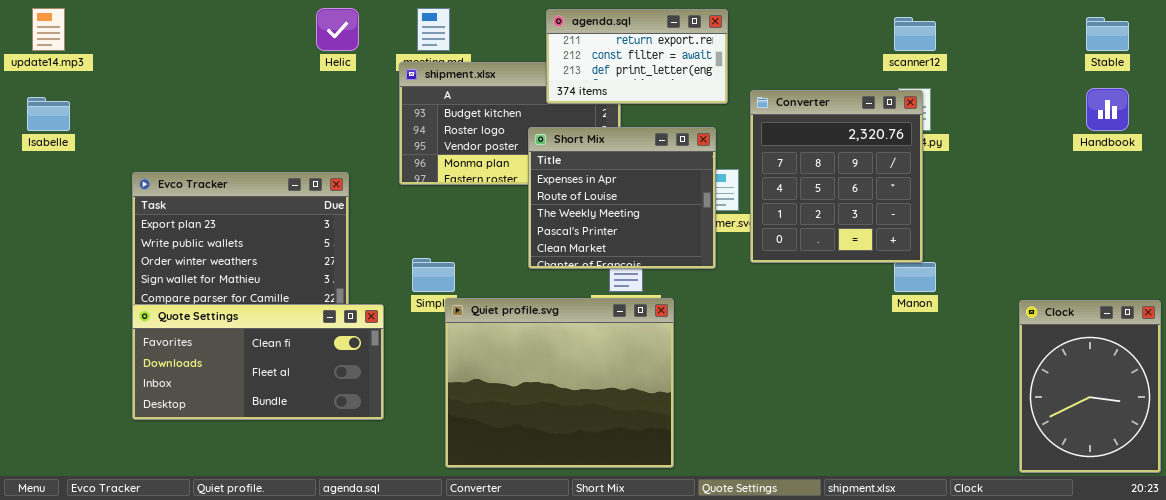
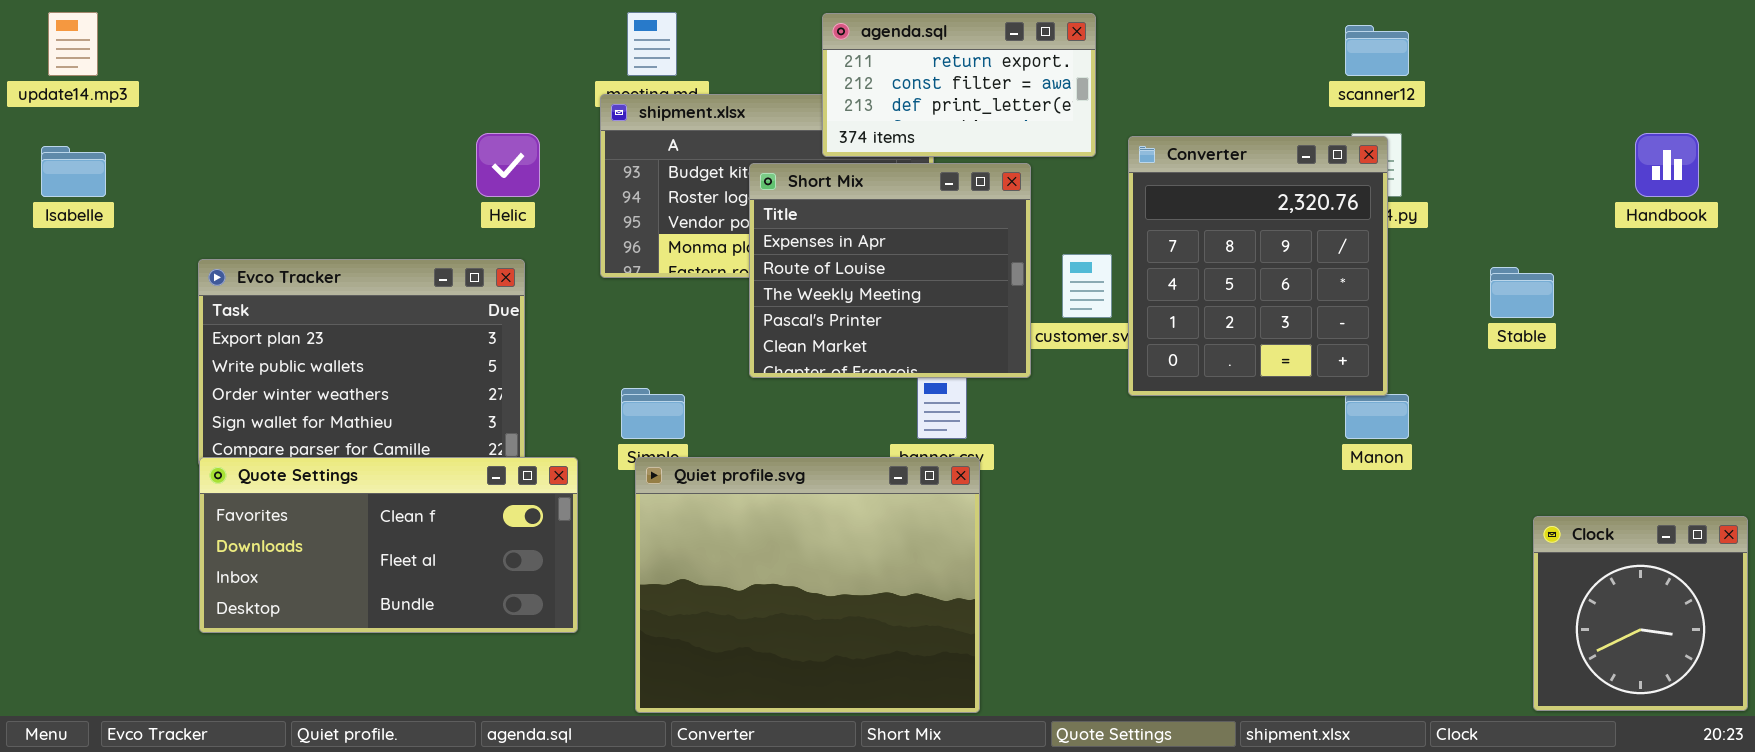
Helic: [316,8,359,51] -> [476,133,540,197], moved
Stable: [1086,17,1129,51] -> [1490,267,1554,318], moved
Short Mix: [528,127,716,269] -> [749,163,1031,378], moved
Quiet profile.svg: [445,298,674,468] -> [635,457,980,713], moved
Clock: [1019,300,1161,473] -> [1533,516,1748,711], resized

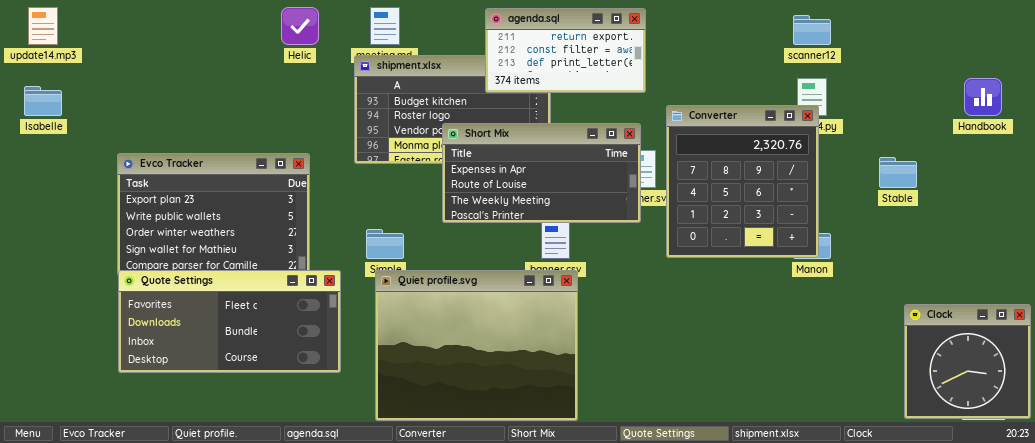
Helic: [476,133,540,197] -> [281,7,319,45], moved
Converter: [1128,136,1388,396] -> [666,105,819,258], moved
Short Mix: [749,163,1031,378] -> [442,123,641,223], resized
Quote Settings: [199,457,578,633] -> [118,270,341,373], scrolled down 1 row

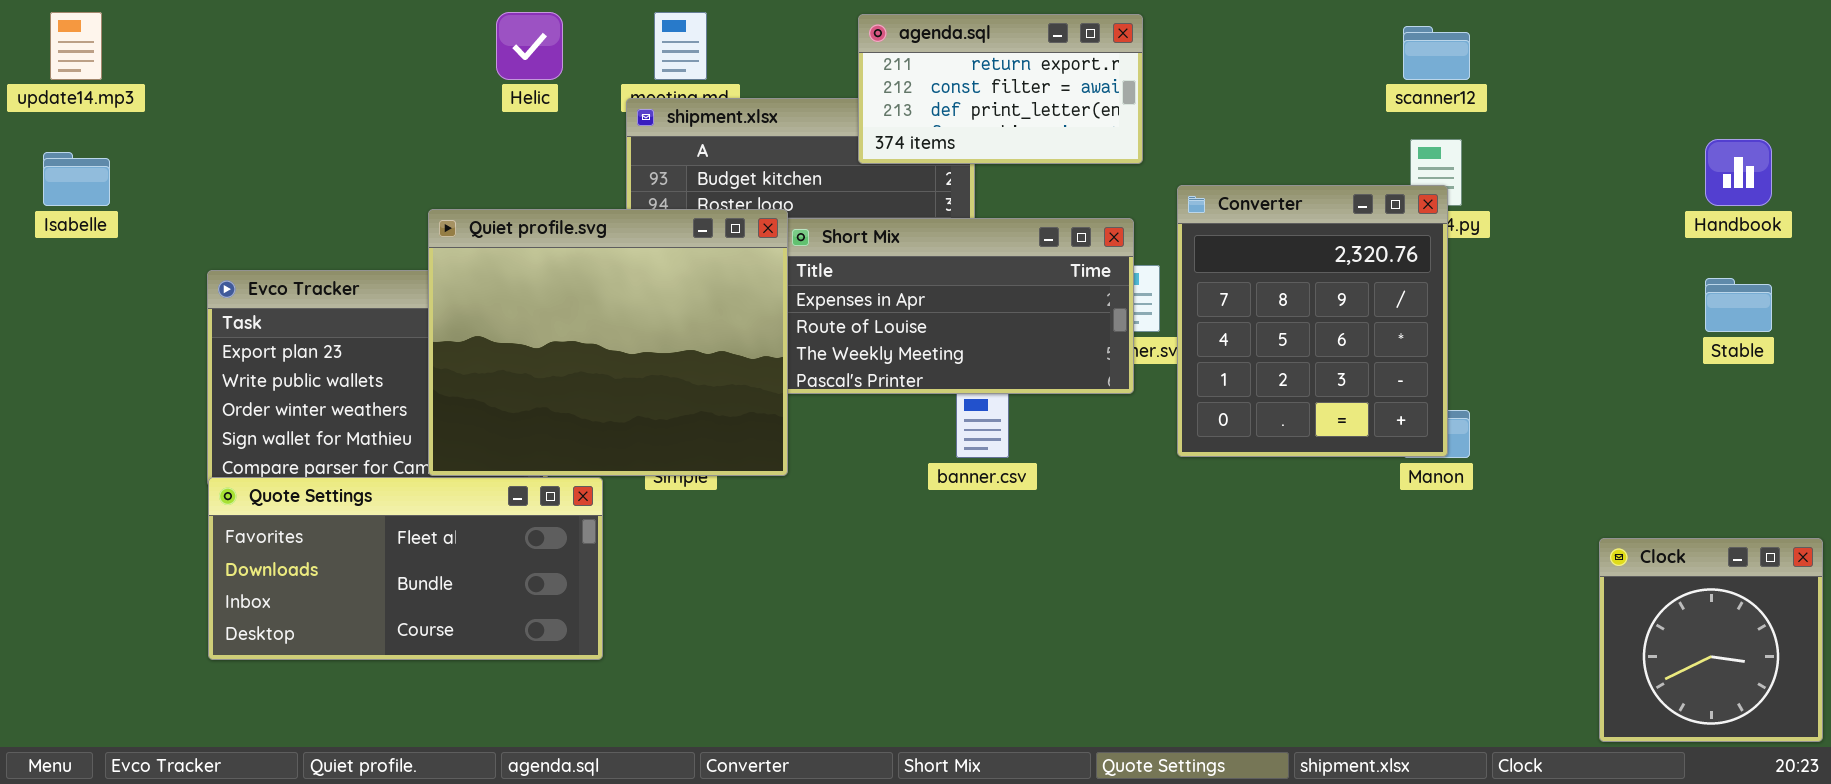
Stable: [879,157,917,188] -> [1705,278,1772,332], moved
Quiet profile.svg: [375,270,578,421] -> [428,209,788,476], moved

